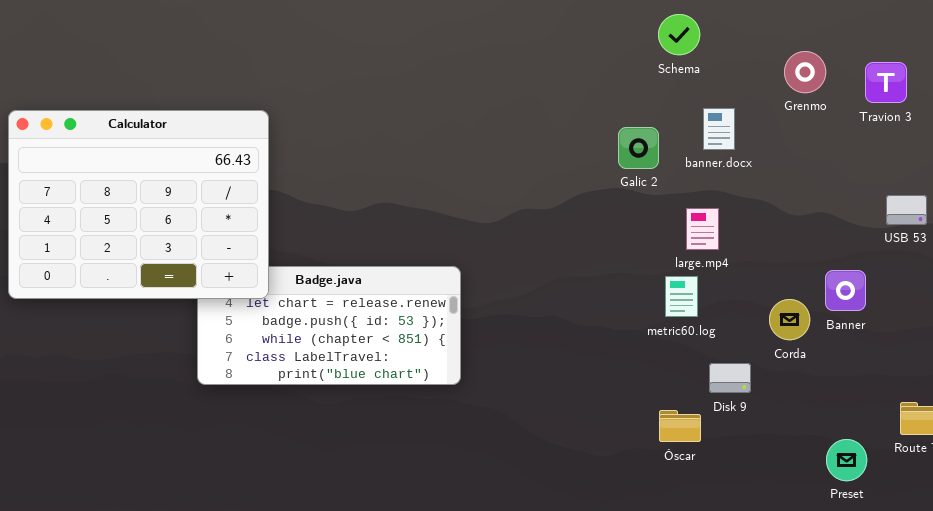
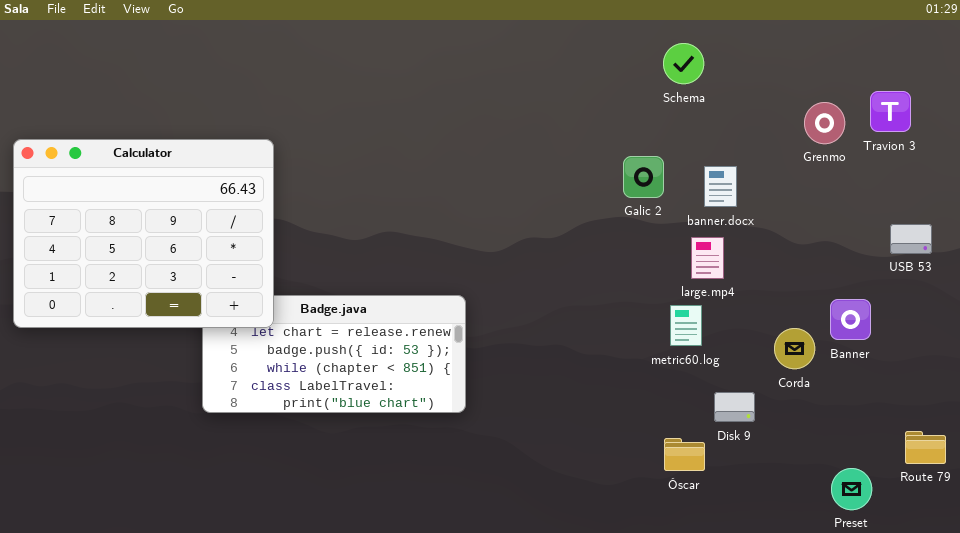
Grenmo: [784,51,826,93] -> [804,102,845,144], moved
banner.docx: [703,108,735,150] -> [704,166,737,207], moved

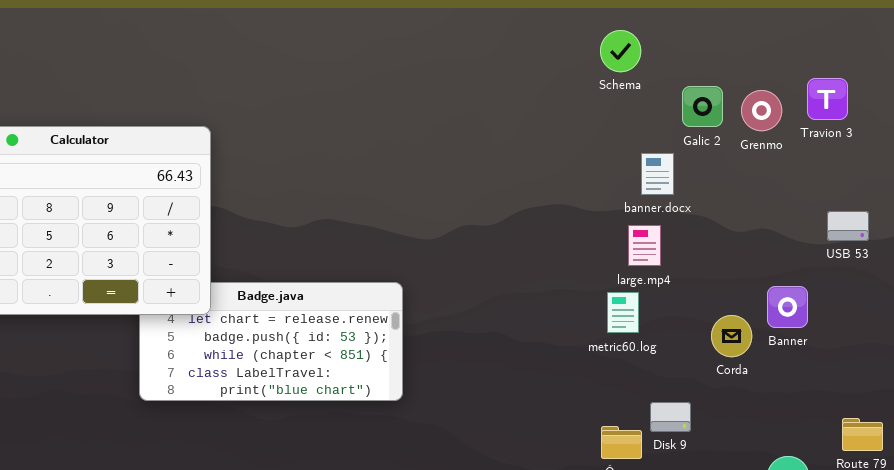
Galic 2: [623,156,664,198] -> [682,86,723,127], moved
Disk 9: [714,392,755,422] -> [650,402,691,432], moved

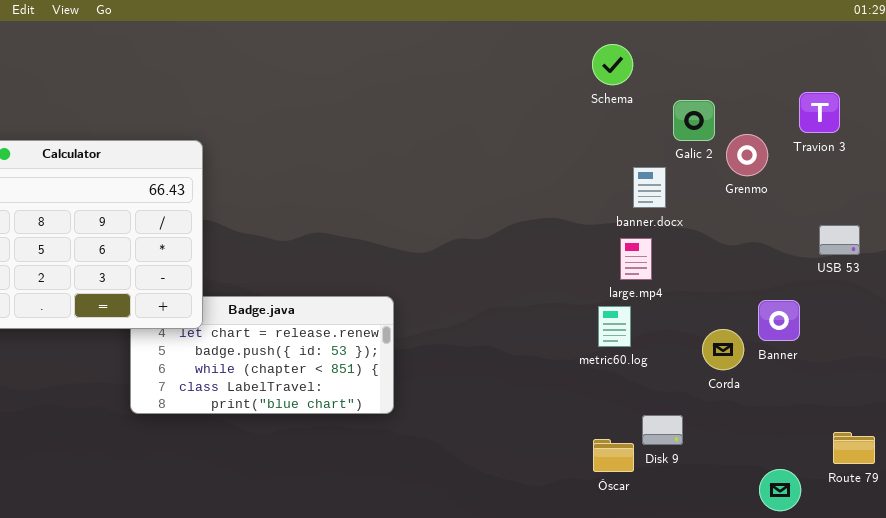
Grenmo: [741,90,782,131] -> [726,134,768,176], moved

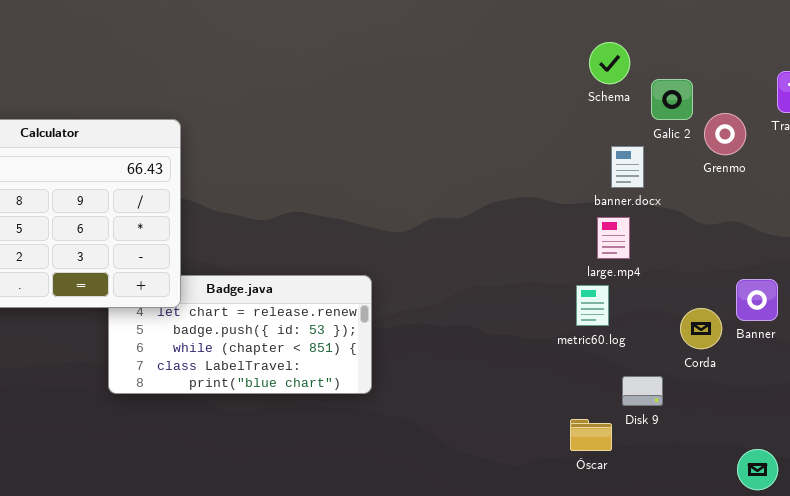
Schema: [592,44,633,85] -> [589,42,630,84], moved
Disk 9: [642,415,683,445] -> [622,376,663,406], moved

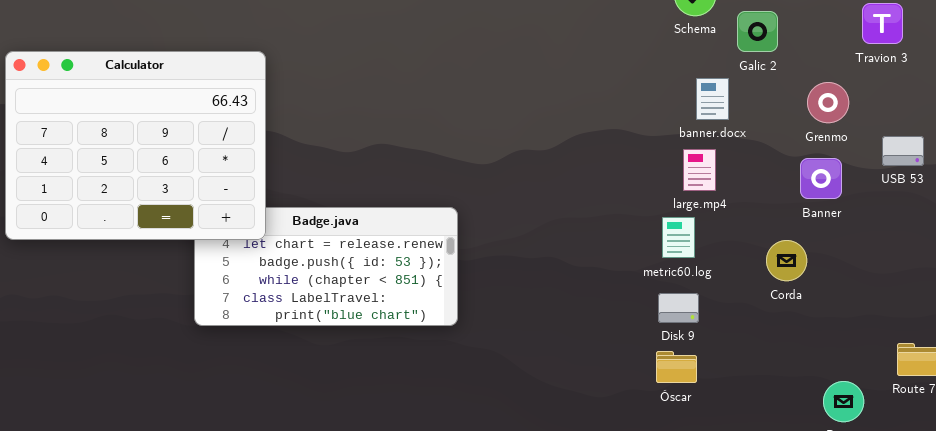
Grenmo: [704,113,746,155] -> [807,82,849,123], moved
Banner: [736,279,778,321] -> [800,158,842,199], moved
Disk 9: [622,376,663,406] -> [658,293,699,323], moved

